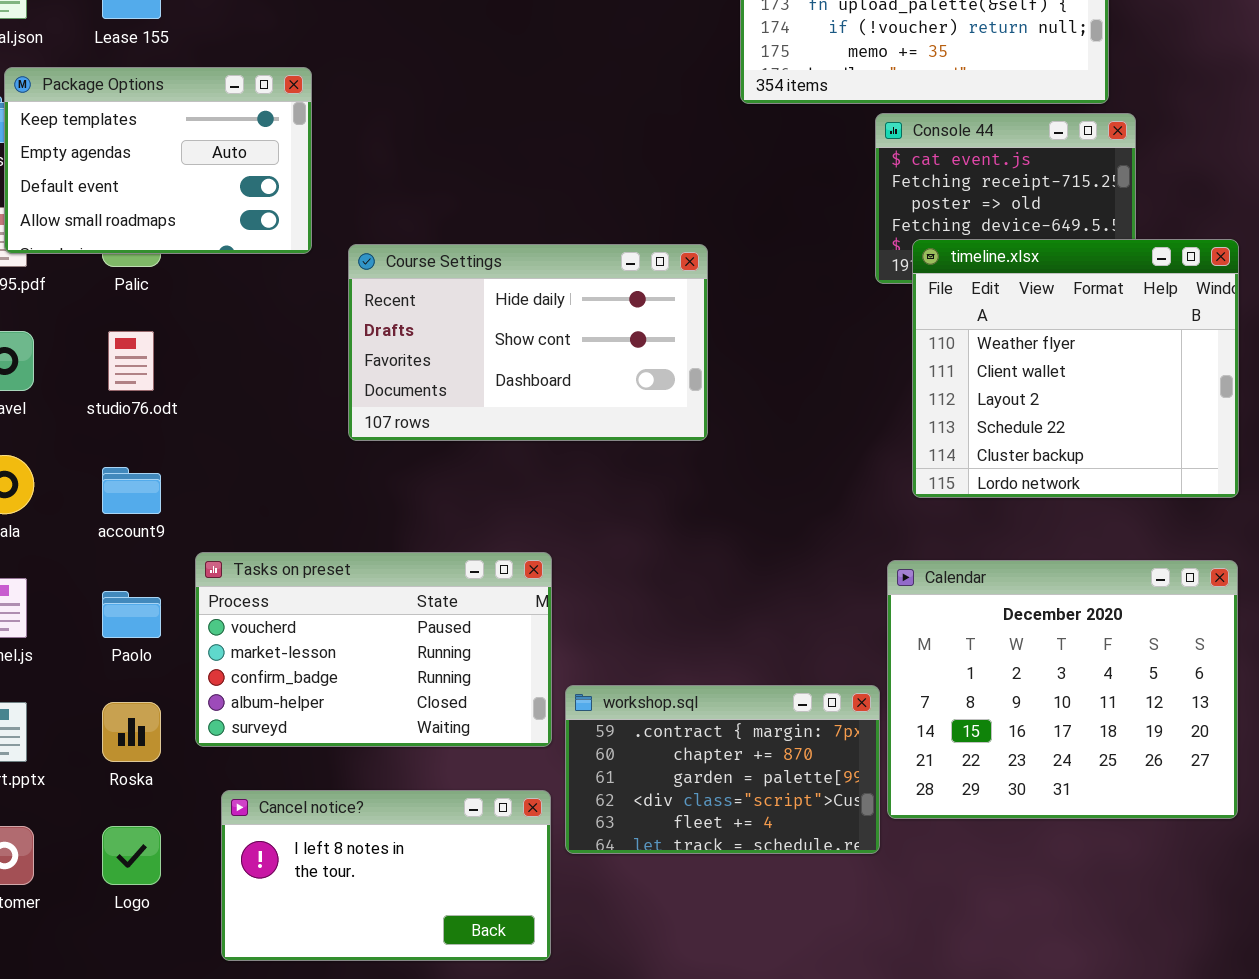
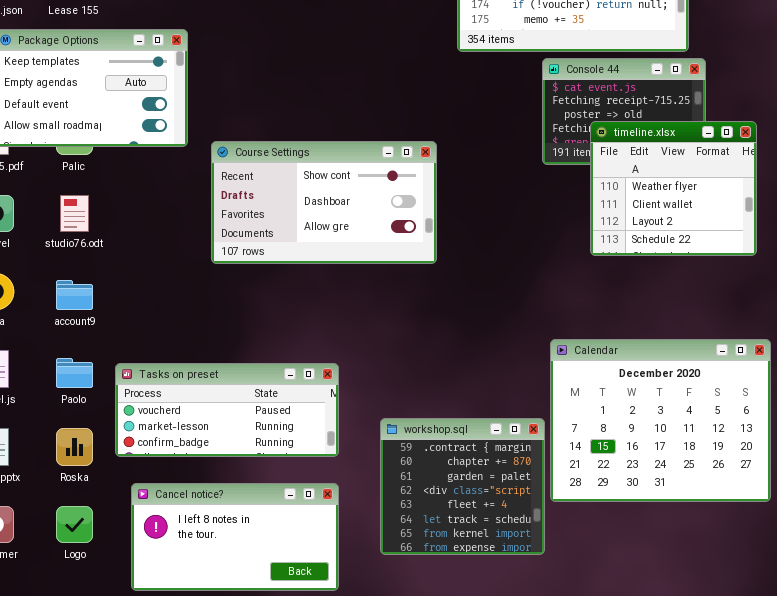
timeline.xlsx: [912,239,1239,498] -> [590,121,757,256], moved, resized
Course Settings: [348,244,708,441] -> [211,141,437,264], scrolled down 1 row
Tasks on preset: [195,552,552,747] -> [115,363,339,457], resized
workshop.sql: [565,685,880,854] -> [380,418,545,555], resized

